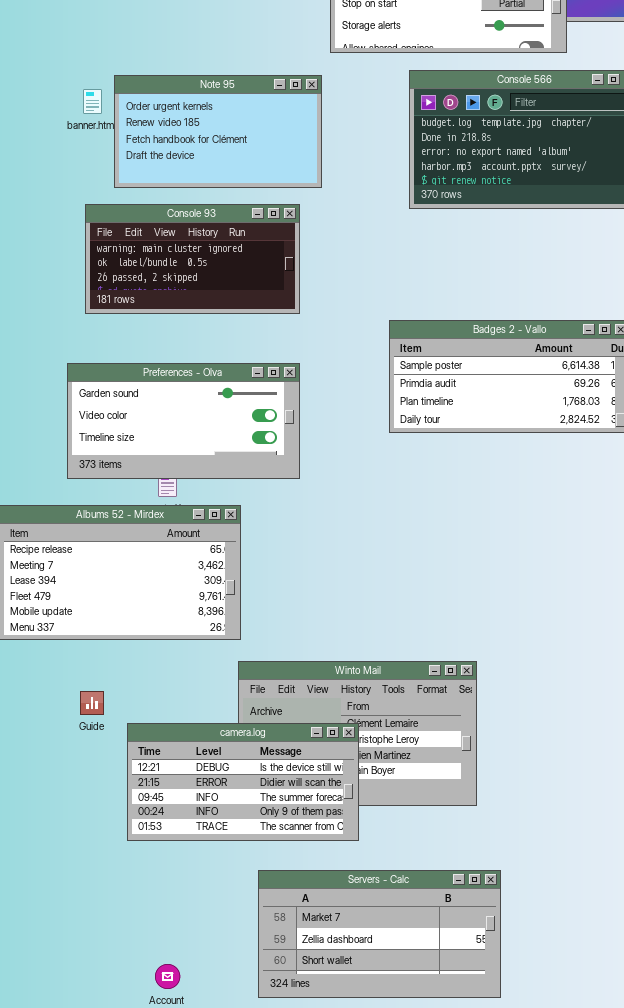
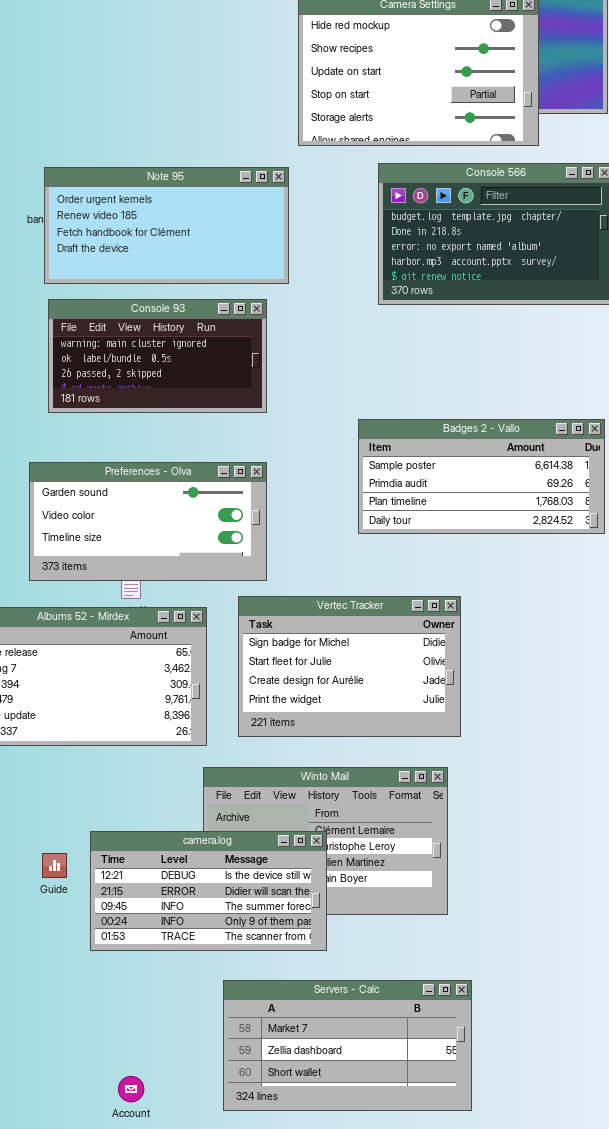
Note 95: [114,75,322,188] -> [44,167,289,284], resized
Vertec Tracker: none -> [238,596,461,737], opened
Guide: [80,691,104,715] -> [42,853,67,878], moved

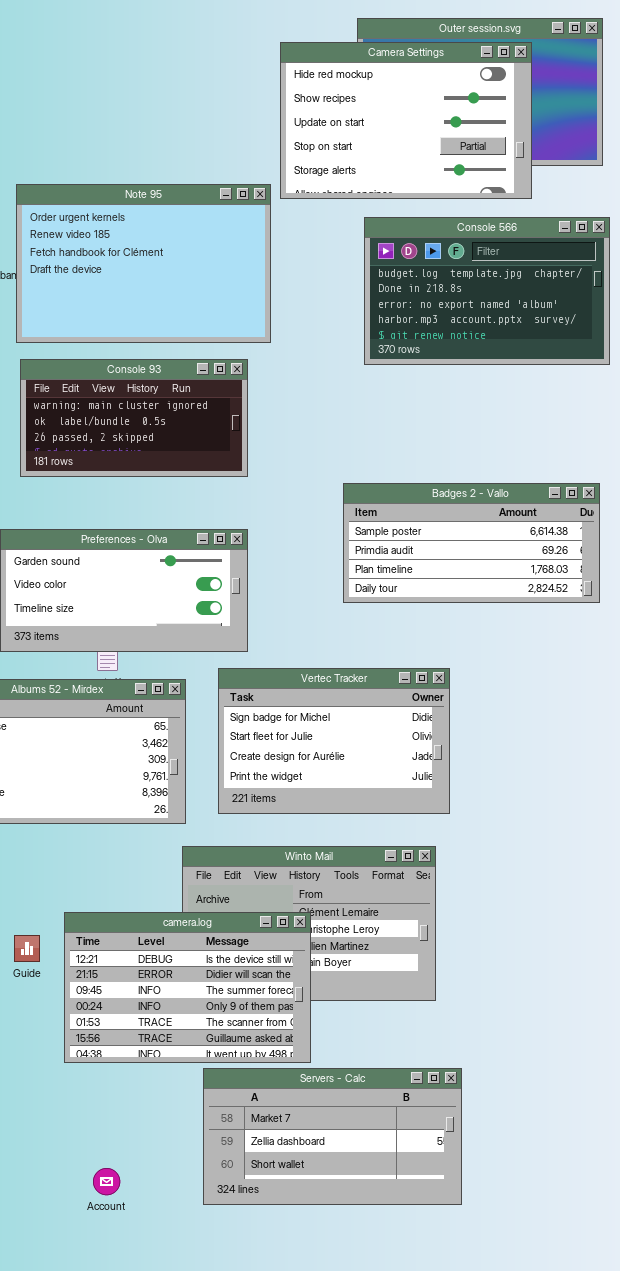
Note 95: [44,167,289,284] -> [16,184,271,343], resized
camera.log: [90,831,327,951] -> [64,912,311,1063], resized

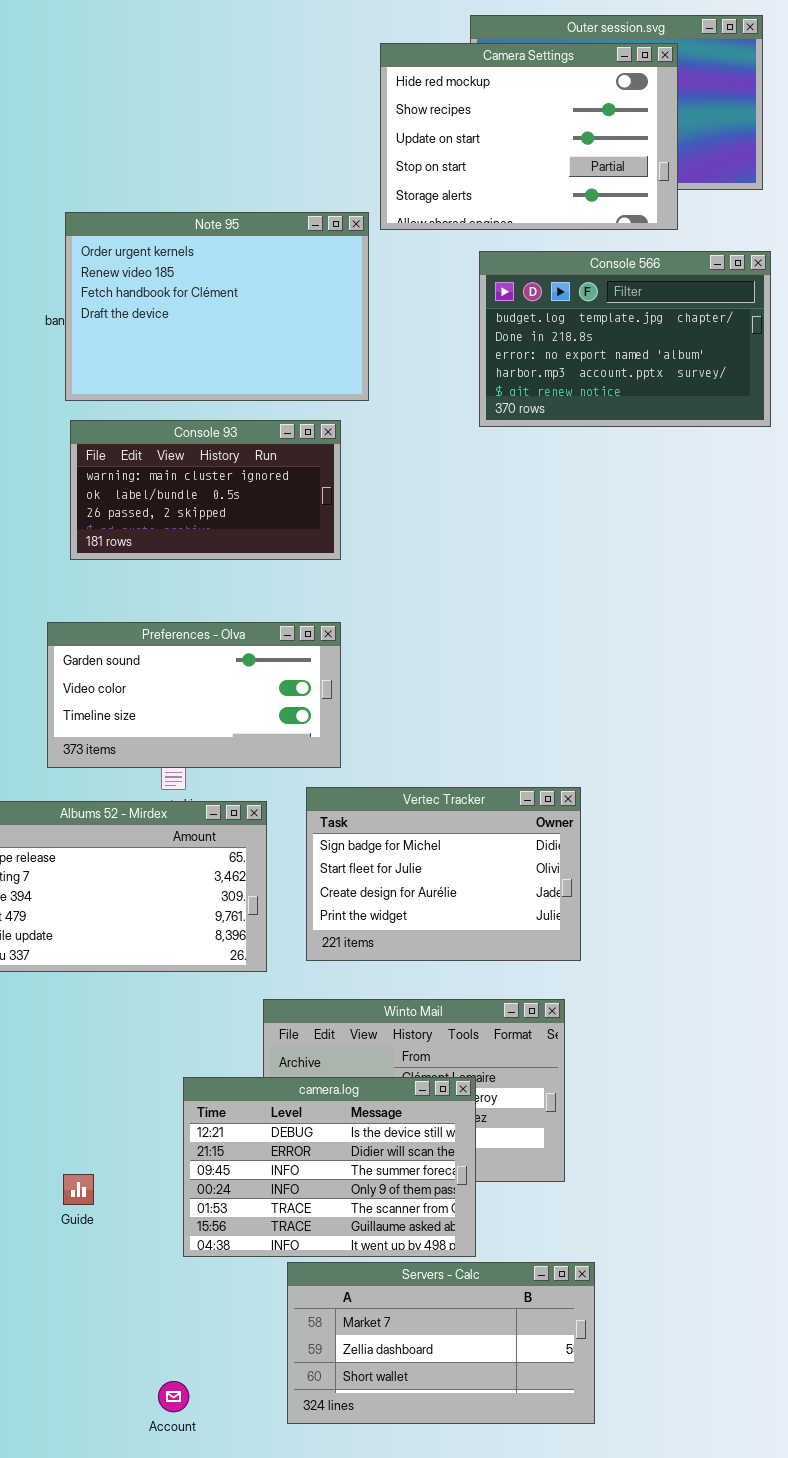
Badges 2 - Vallo: [343,483,600,603] -> none, closed
camera.log: [64,912,311,1063] -> [183,1077,476,1257], moved
Guide: [14,935,40,962] -> [63,1174,94,1205], moved

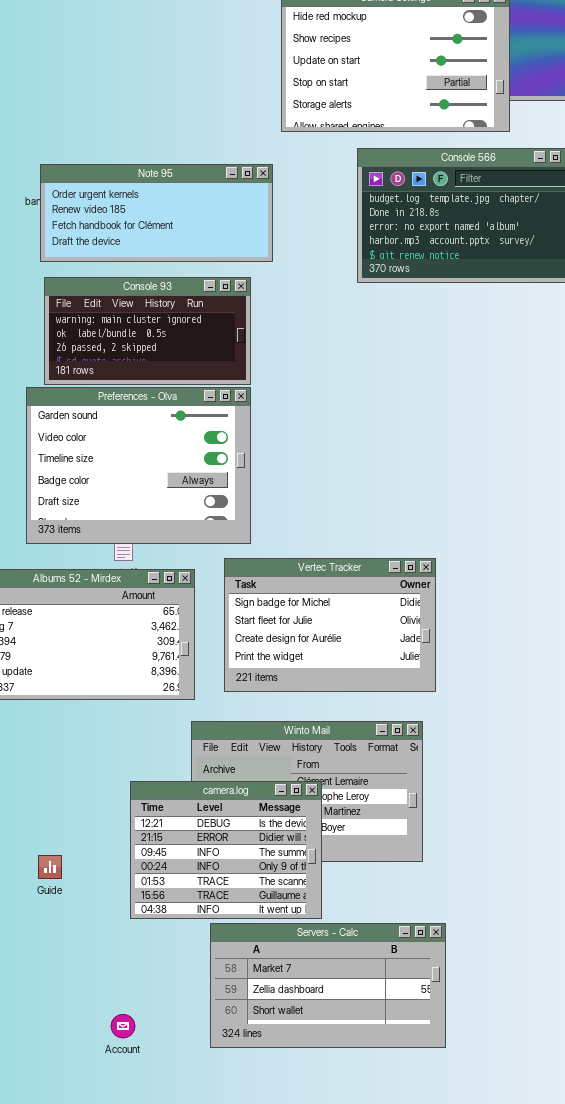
Note 95: [65,212,369,401] -> [40,164,273,262], resized
Preferences - Olva: [47,622,341,768] -> [26,387,251,544], resized
camera.log: [183,1077,476,1257] -> [130,781,322,919], resized

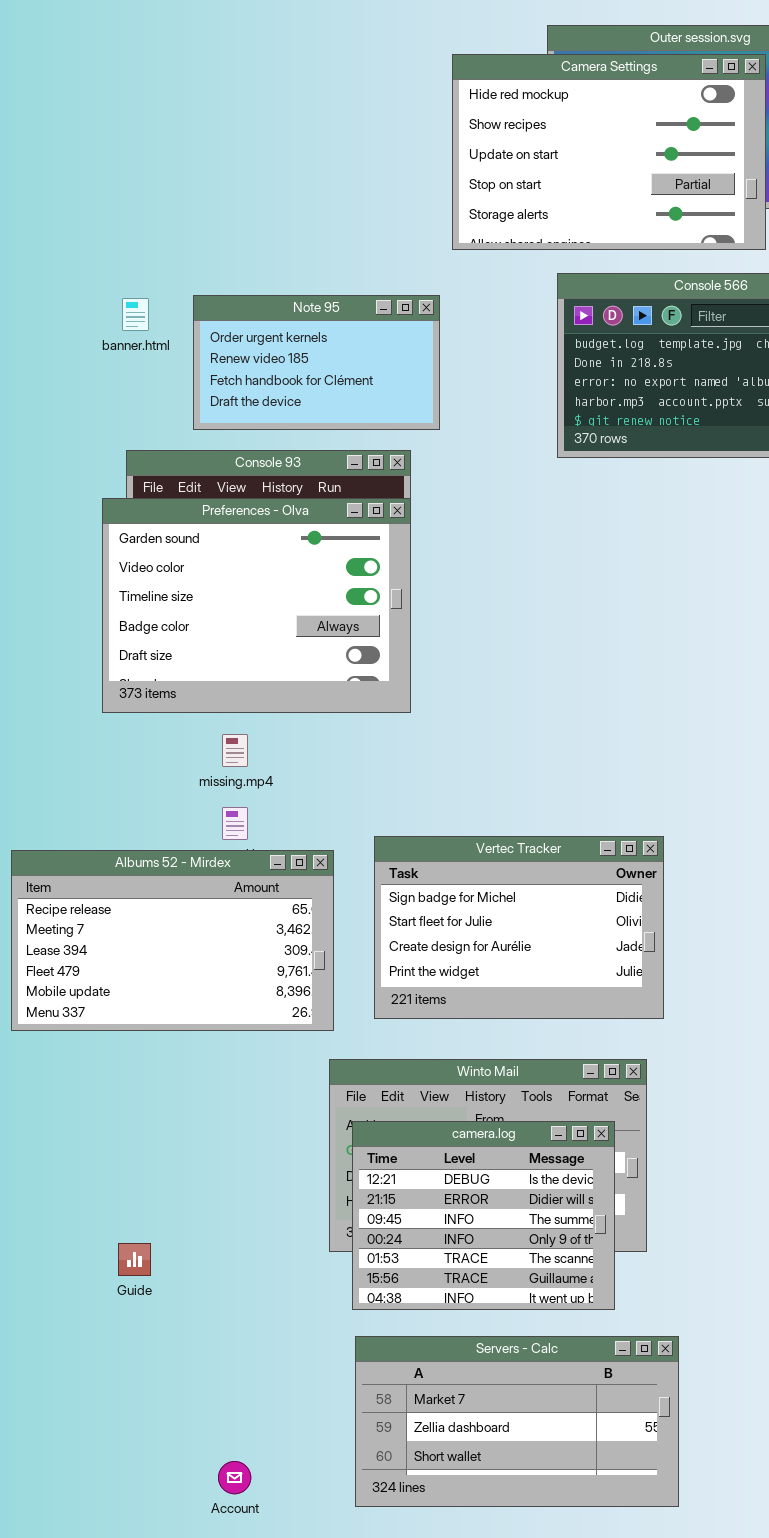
Note 95: [40,164,273,262] -> [193,295,440,430], resized
Preferences - Olva: [26,387,251,544] -> [102,498,411,713], moved
camera.log: [130,781,322,919] -> [352,1121,615,1310], moved

